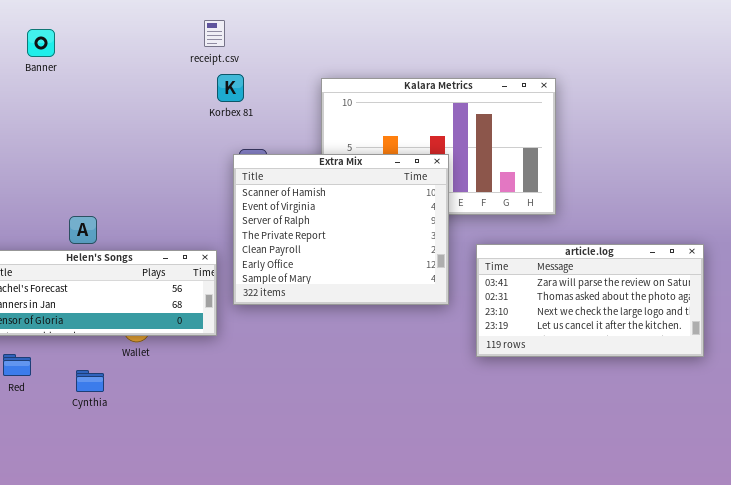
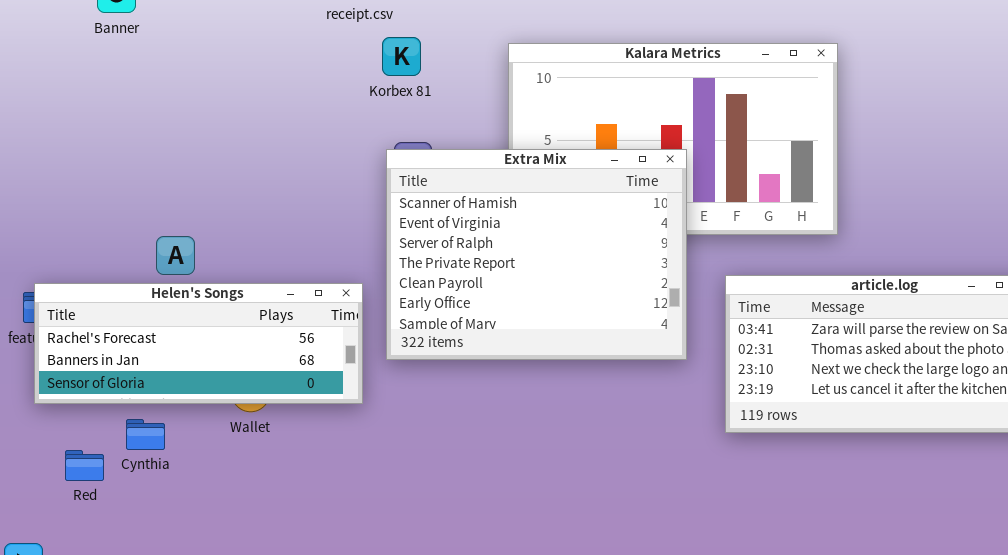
Korbex 81: [217,74,244,102] -> [382,37,421,76], moved
Red: [3,354,31,376] -> [65,450,104,481], moved
Cynthia: [76,370,104,392] -> [126,419,165,450], moved

